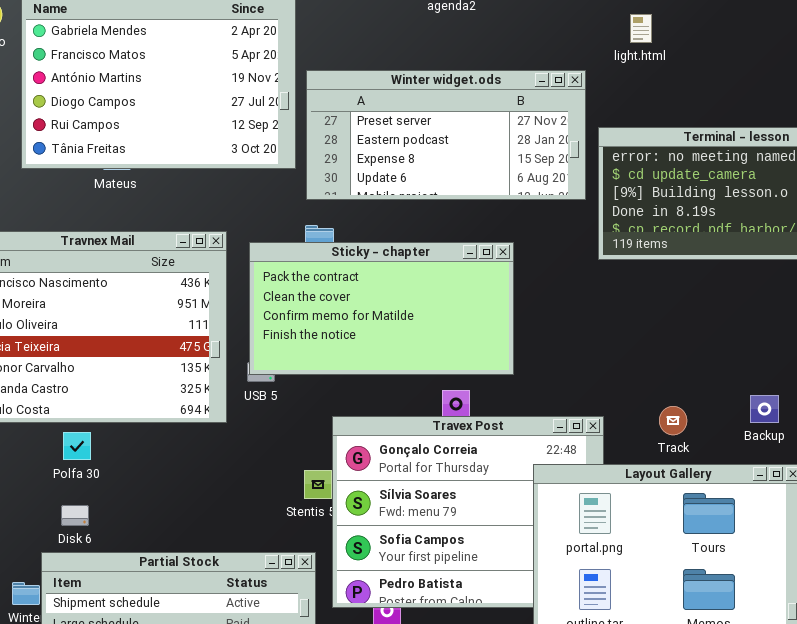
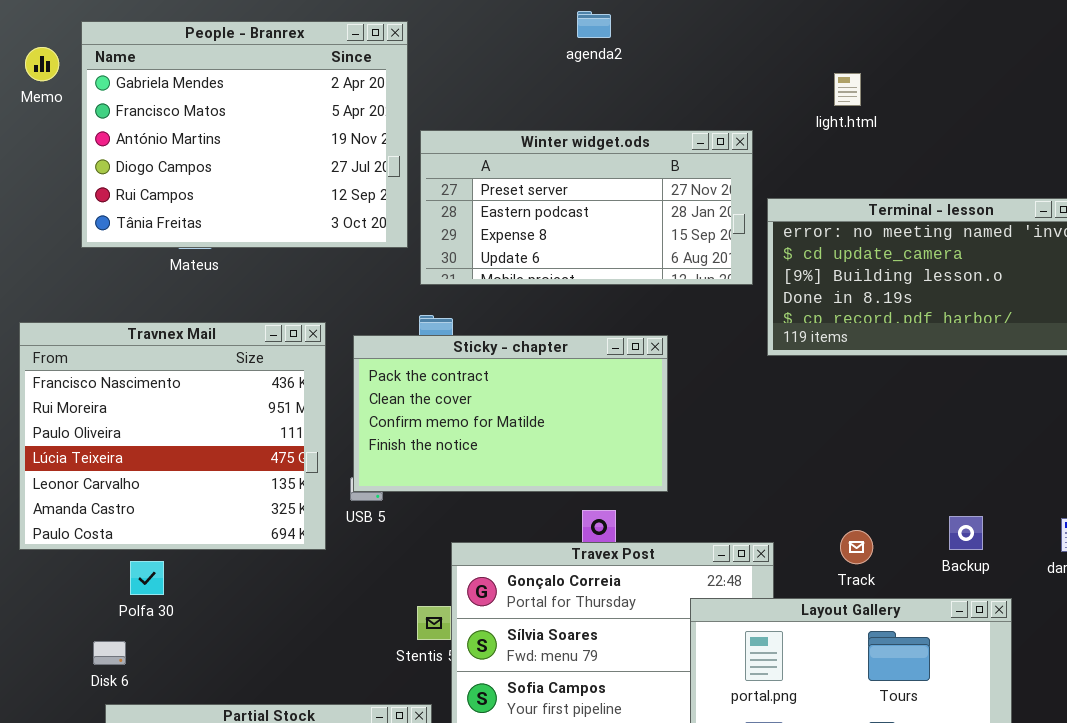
light.html: [630,14,652,43] -> [834,73,861,106], moved
Disk 6: [61,505,89,526] -> [93,641,126,665], moved

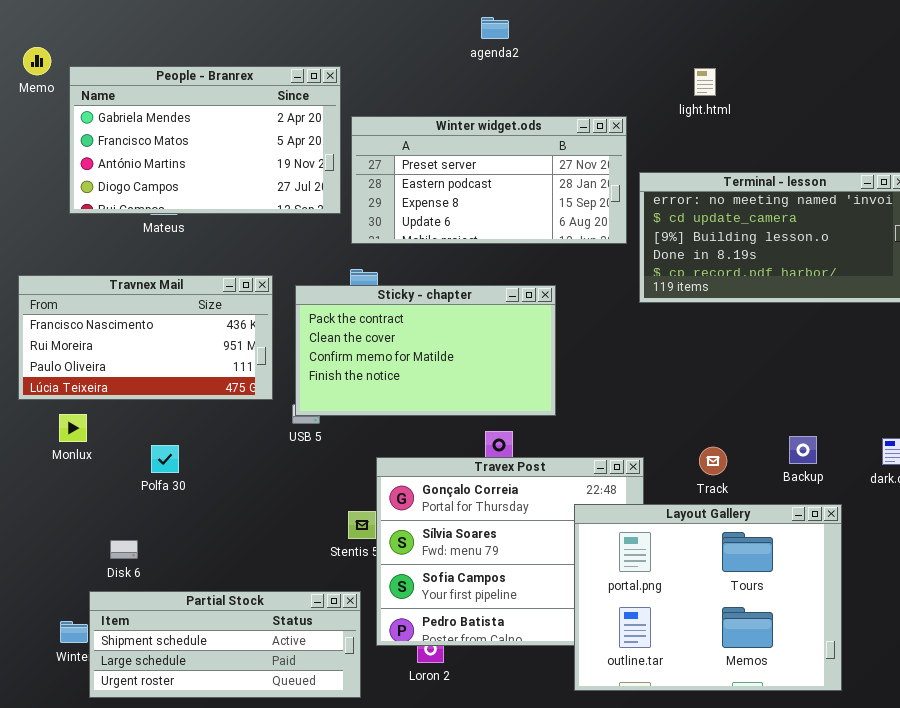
People - Branrex: [81,21,408,248] -> [69,66,341,214], resized
Travnex Mail: [19,322,326,550] -> [18,275,273,400], resized
Polfa 30: [130,561,164,595] -> [151,445,179,473], moved
Disk 6: [93,641,126,665] -> [110,540,138,559], moved

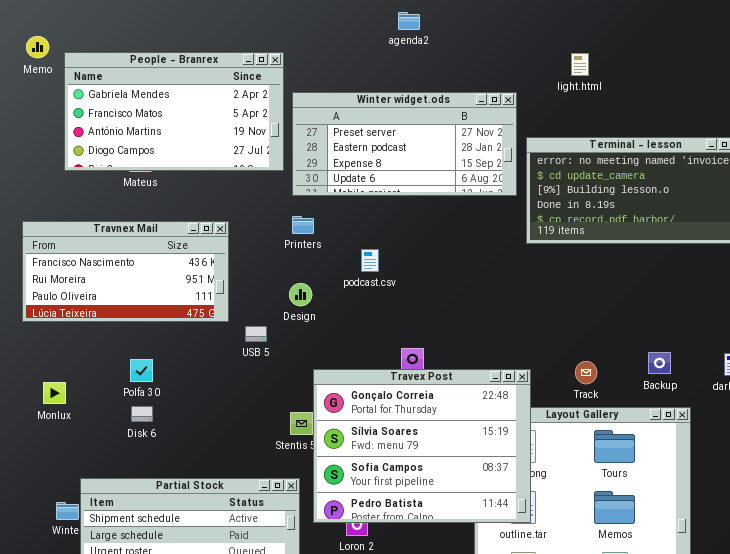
Sticky - chapter: [295,285,556,416] -> none, closed
Monlux: [59,414,87,442] -> [43,382,66,404], moved
Travex Post: [376,457,644,646] -> [313,369,531,523], raised
Disk 6: [110,540,138,559] -> [131,406,153,422], moved

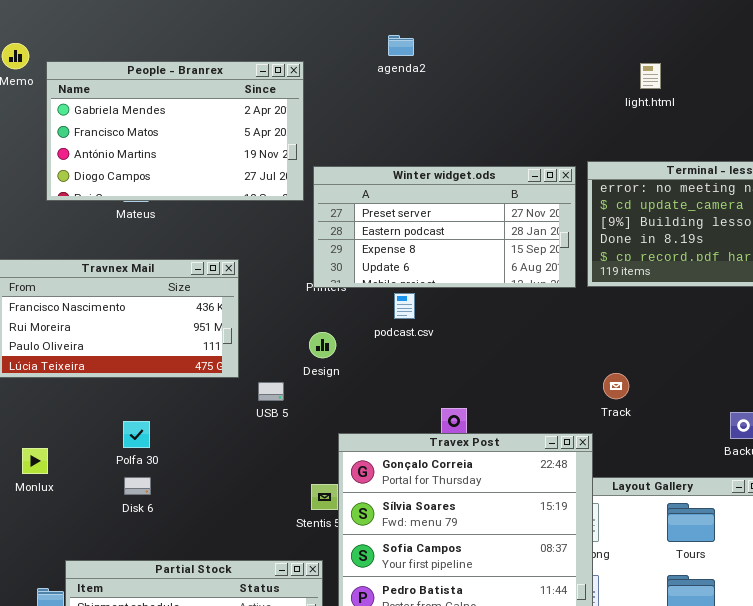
agenda2: [398,12,420,30] -> [388,35,414,56], moved
Winter widget.ods: [292,92,517,196] -> [313,166,576,288], moved
Track: [575,361,597,384] -> [603,373,629,399], moved

